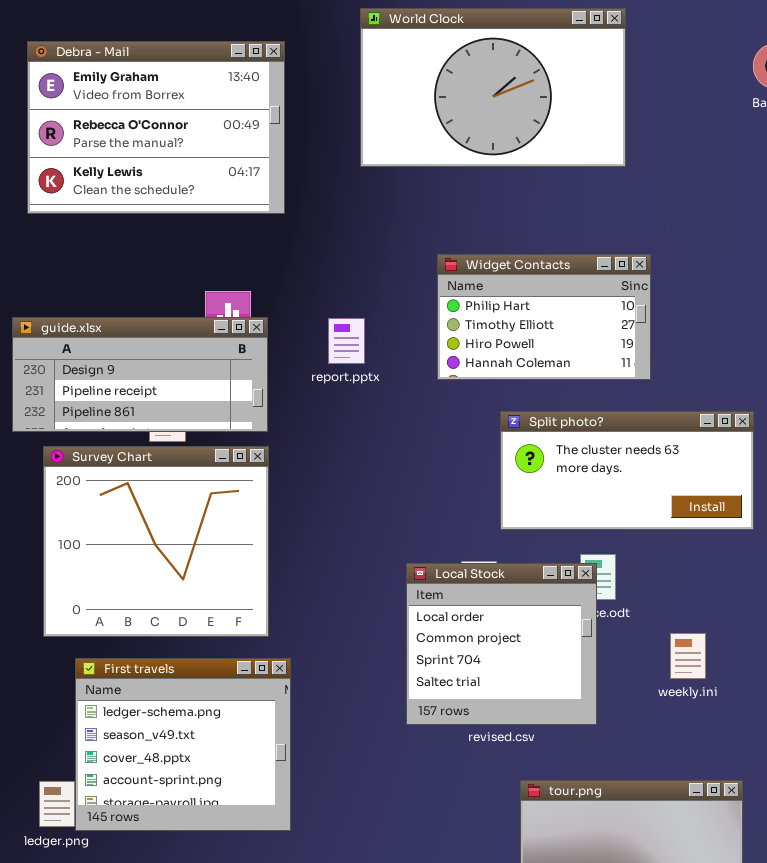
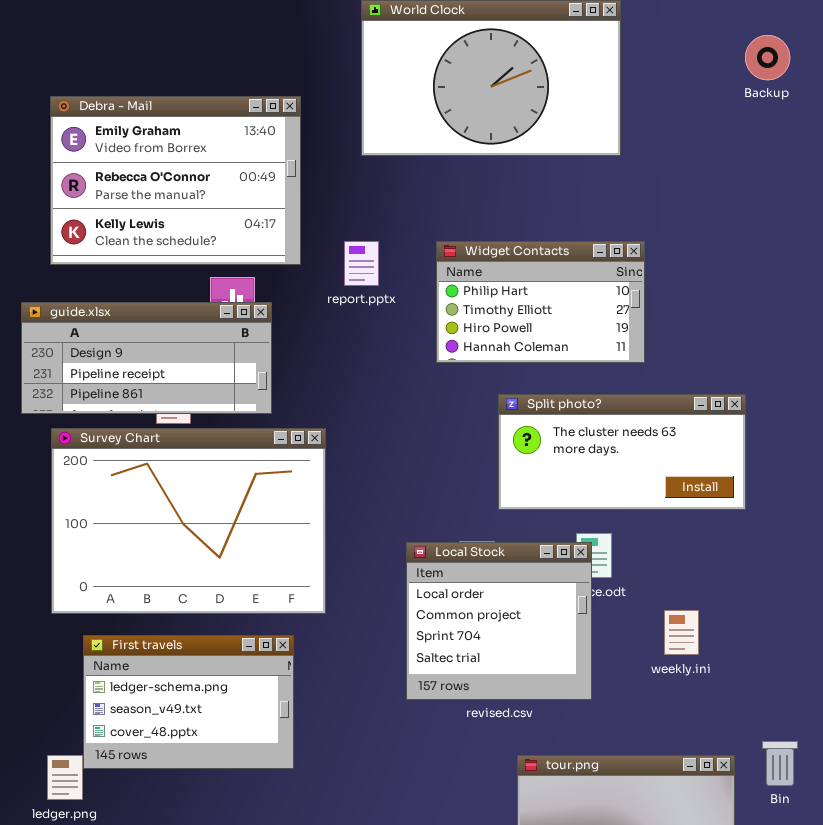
Debra - Mail: [27,41,285,214] -> [50,96,301,265], moved
report.pptx: [328,318,365,364] -> [344,241,379,286], moved
Survey Chart: [43,446,269,637] -> [51,428,326,614], resized
First travels: [75,658,291,831] -> [83,635,294,769], resized

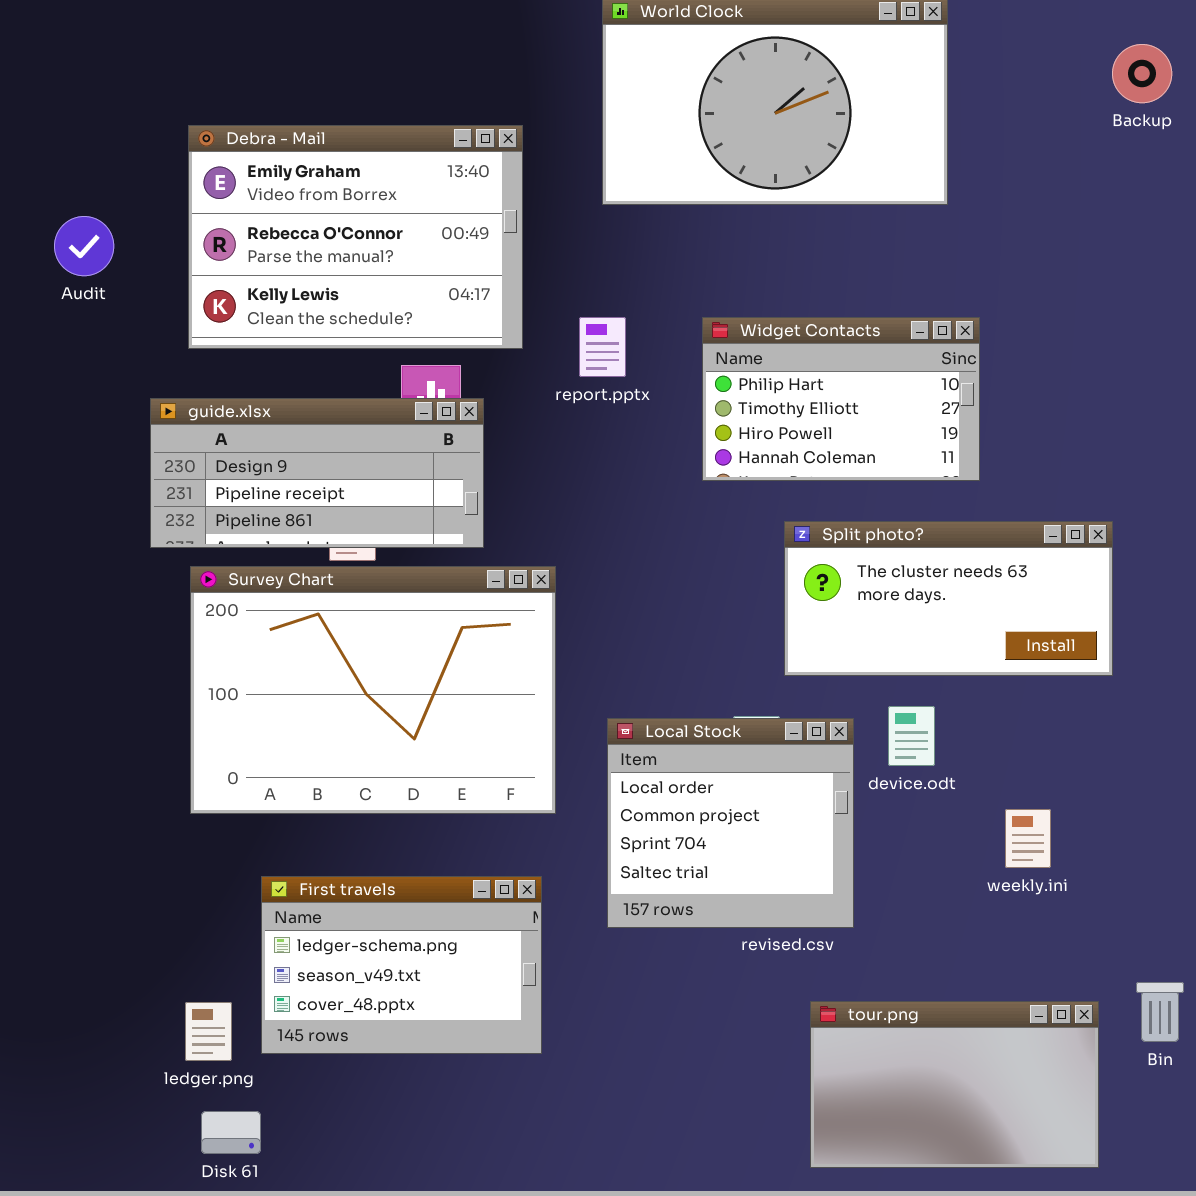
Local Stock: [406,542,592,700] -> [607,718,854,928], moved
First travels: [83,635,294,769] -> [261,876,542,1054], moved

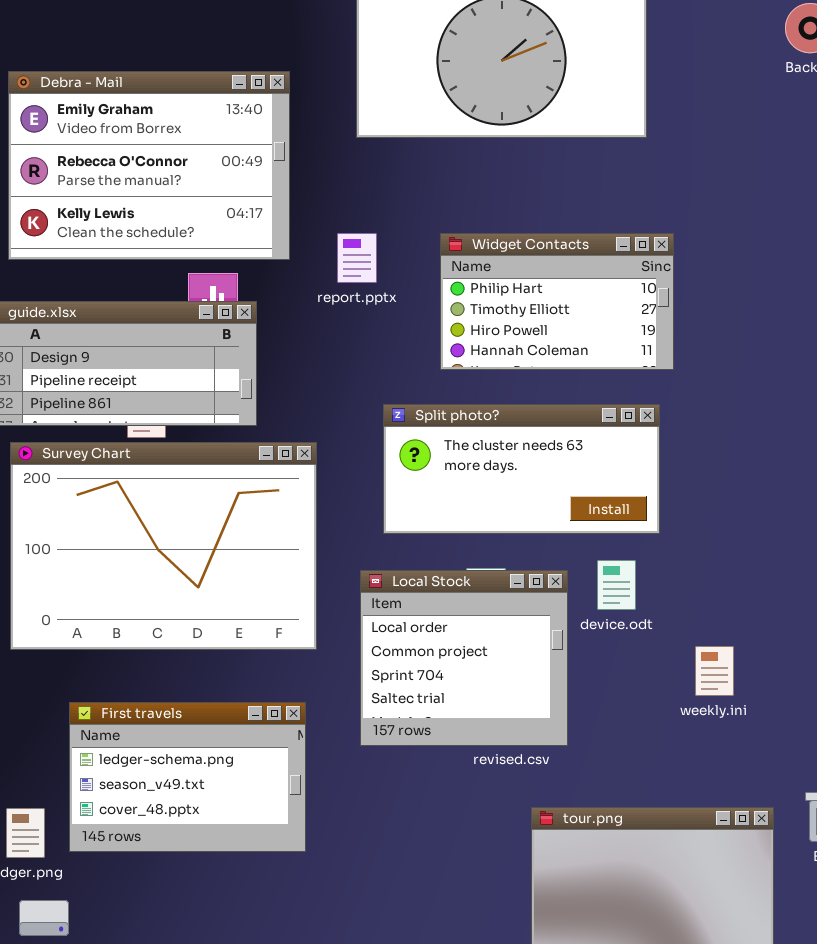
Split photo?: [784,521,1113,676] -> [383,404,660,534], moved

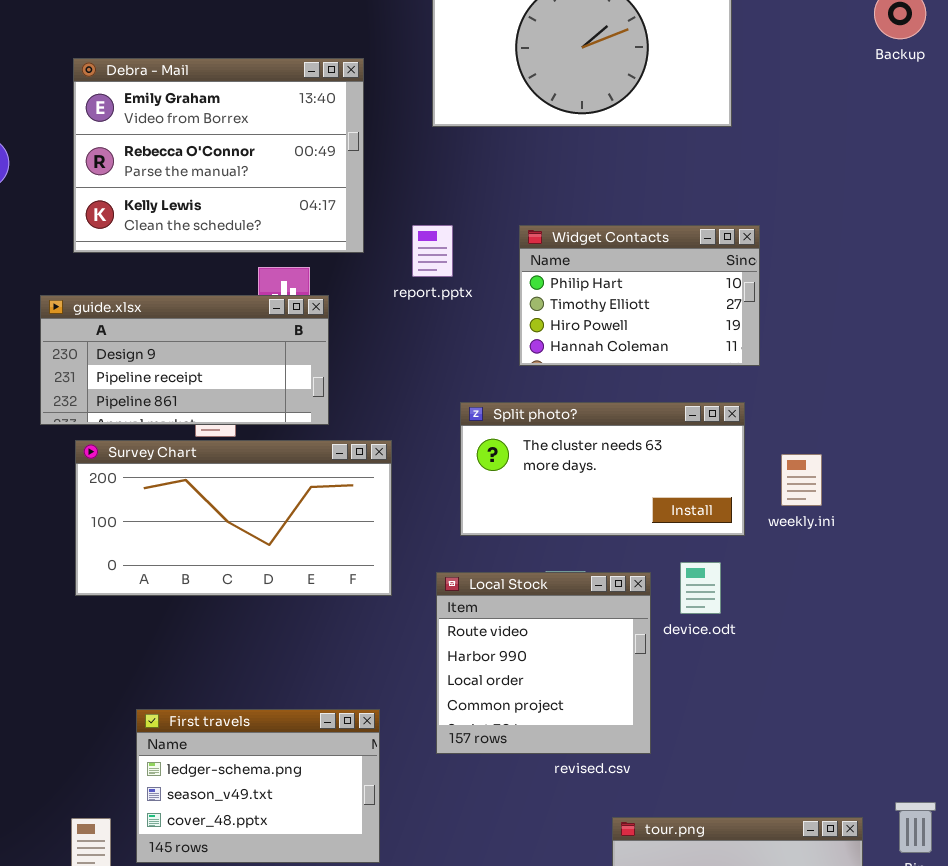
Survey Chart: [10,442,317,650] -> [75,440,392,596], resized
Local Stock: [360,570,568,746] -> [436,572,651,754], scrolled up 2 rows
weekly.ini: [695,646,734,696] -> [781,454,822,506], moved

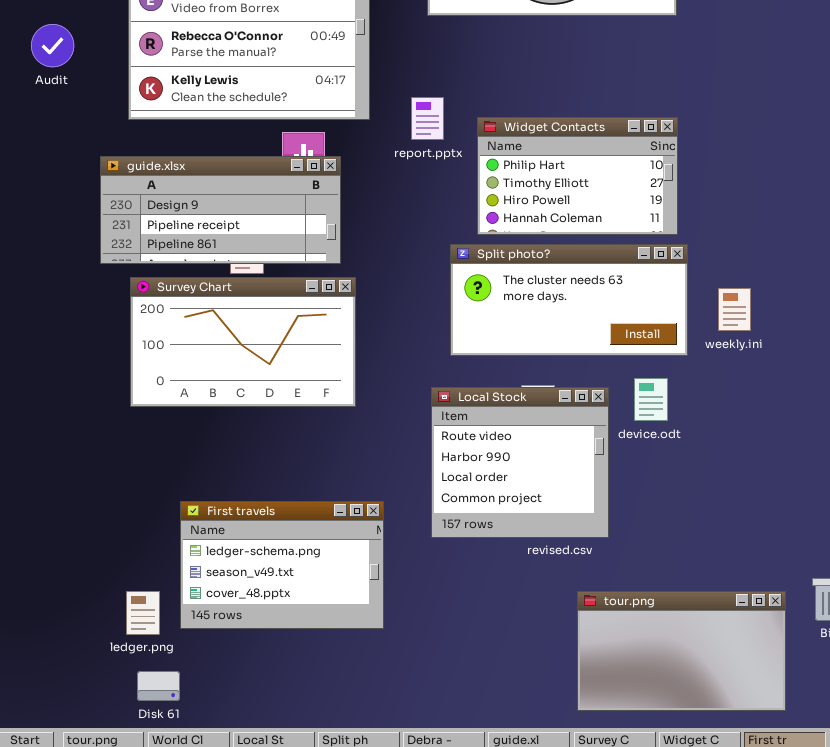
Widget Contacts: [519,225,760,366] -> [477,117,678,235], moved
Survey Chart: [75,440,392,596] -> [130,277,356,407], resized

